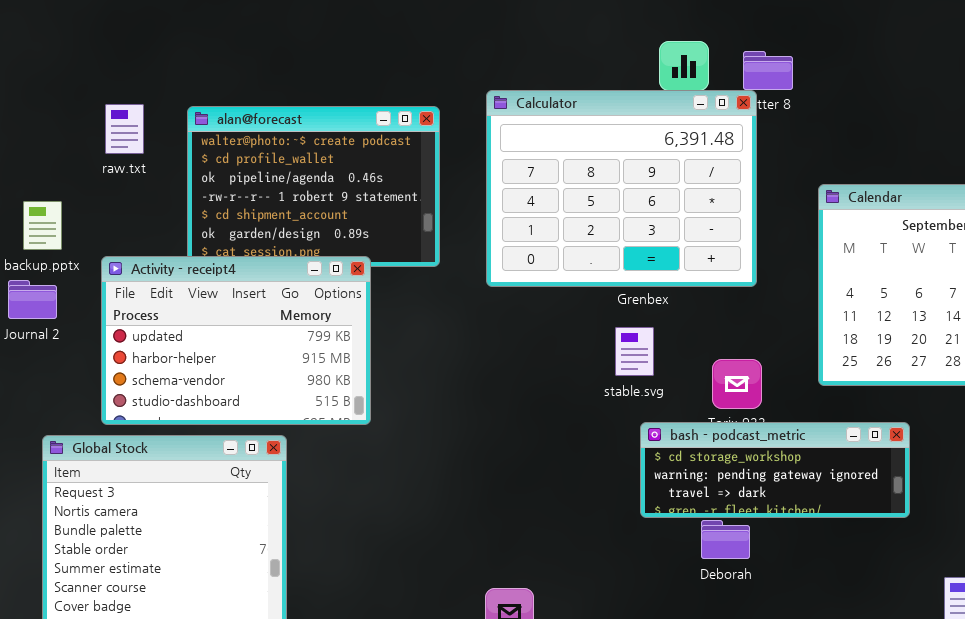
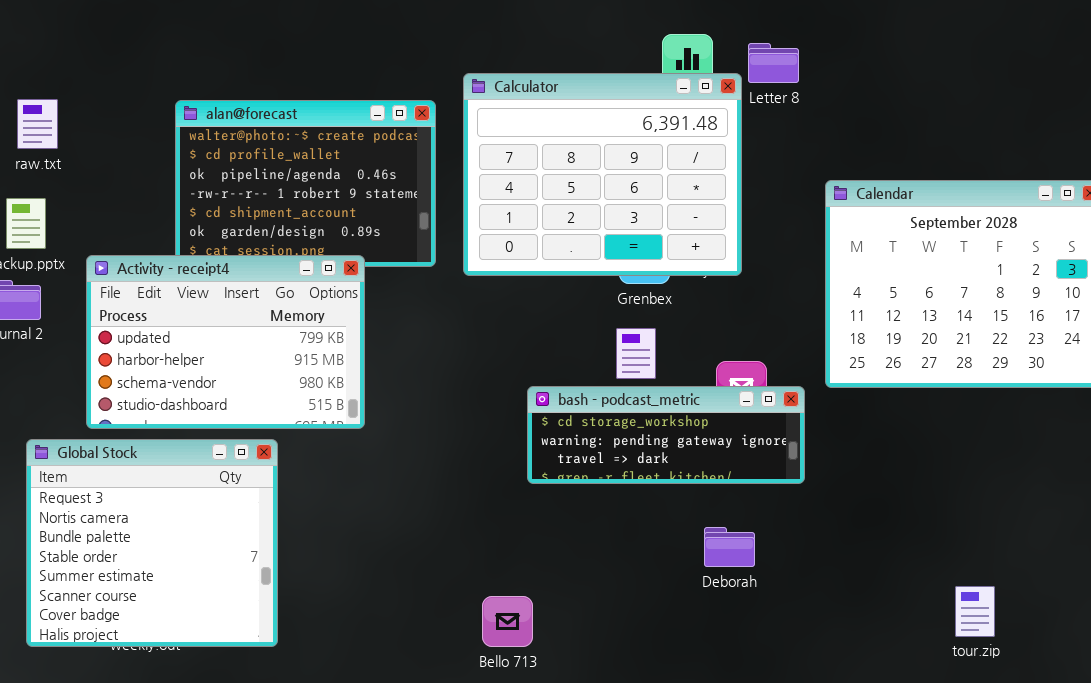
Calculator: [486,90,757,287] -> [463,73,742,276], moved
raw.txt: [105,104,144,154] -> [17,99,58,149], moved
bash - podcast_metric: [640,422,910,518] -> [527,386,805,484], moved

